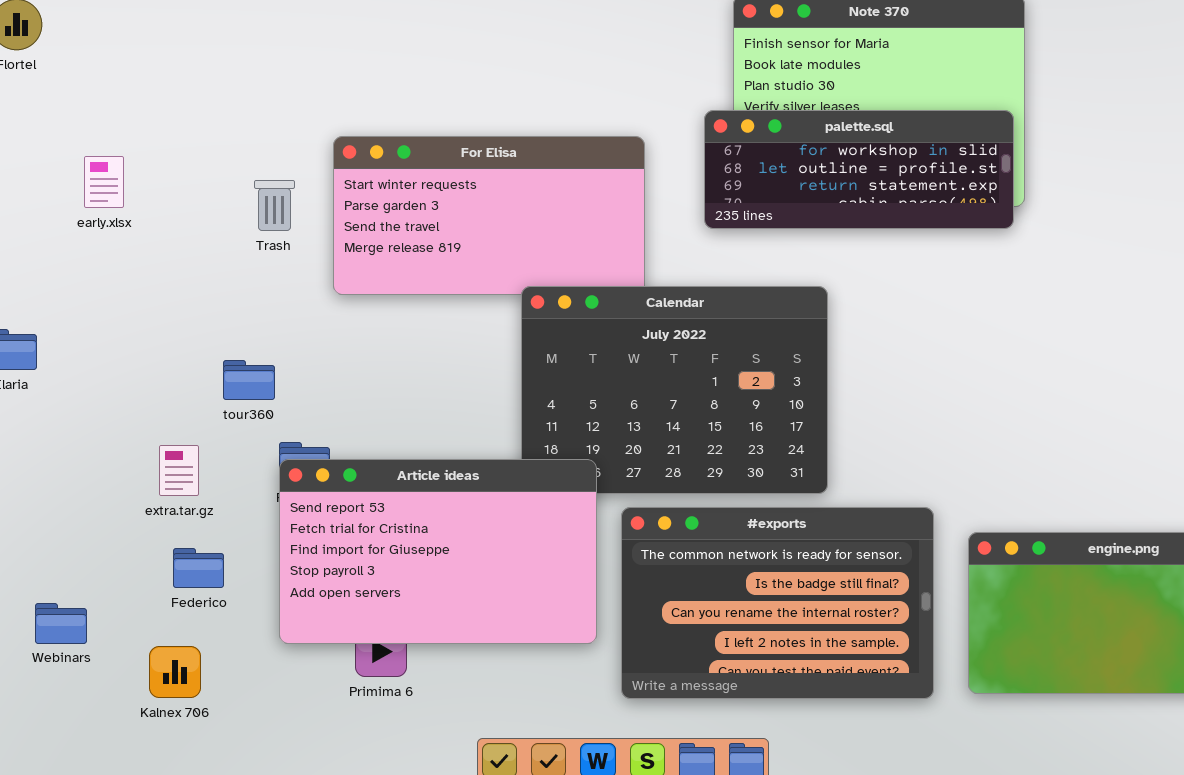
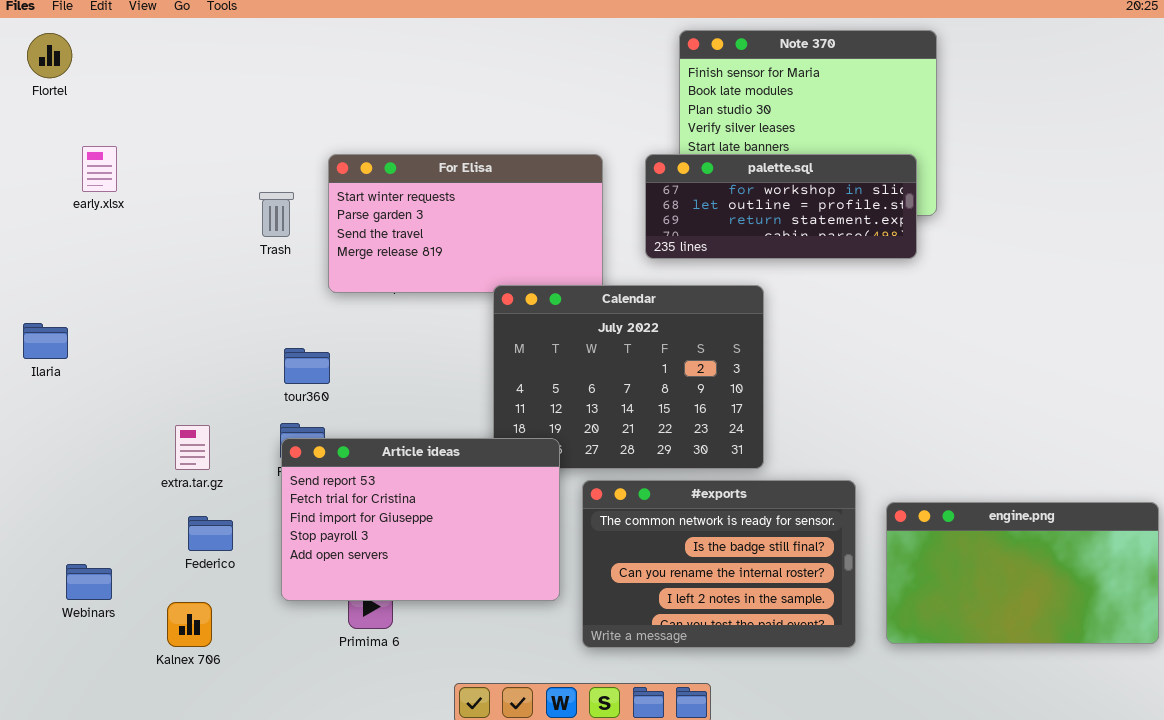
palette.sql: [704,110,1014,229] -> [645,154,917,259], moved
early.xlsx: [84,156,124,208] -> [82,146,117,192], moved
tour360: [223,360,275,400] -> [284,348,330,384], moved

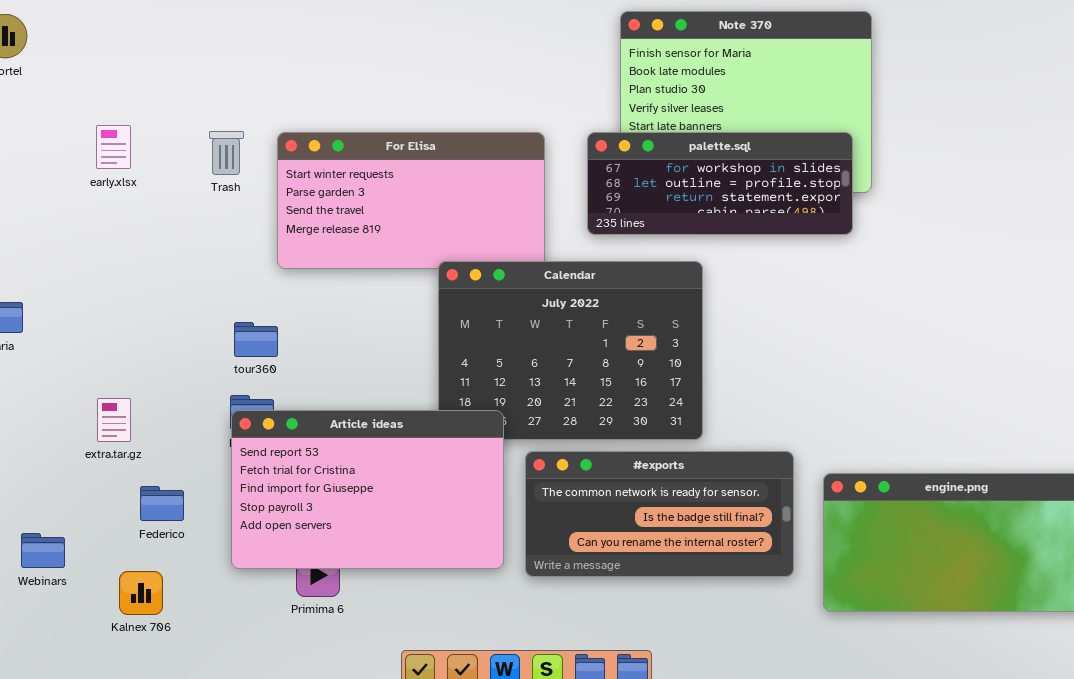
early.xlsx: [82,146,117,192] -> [96,125,131,169], moved
Trash: [259,192,294,237] -> [209,131,244,175], moved
extra.tar.gz: [175,425,210,470] -> [97,398,131,442], moved
#exports: [582,480,856,648] -> [525,451,794,577], resized

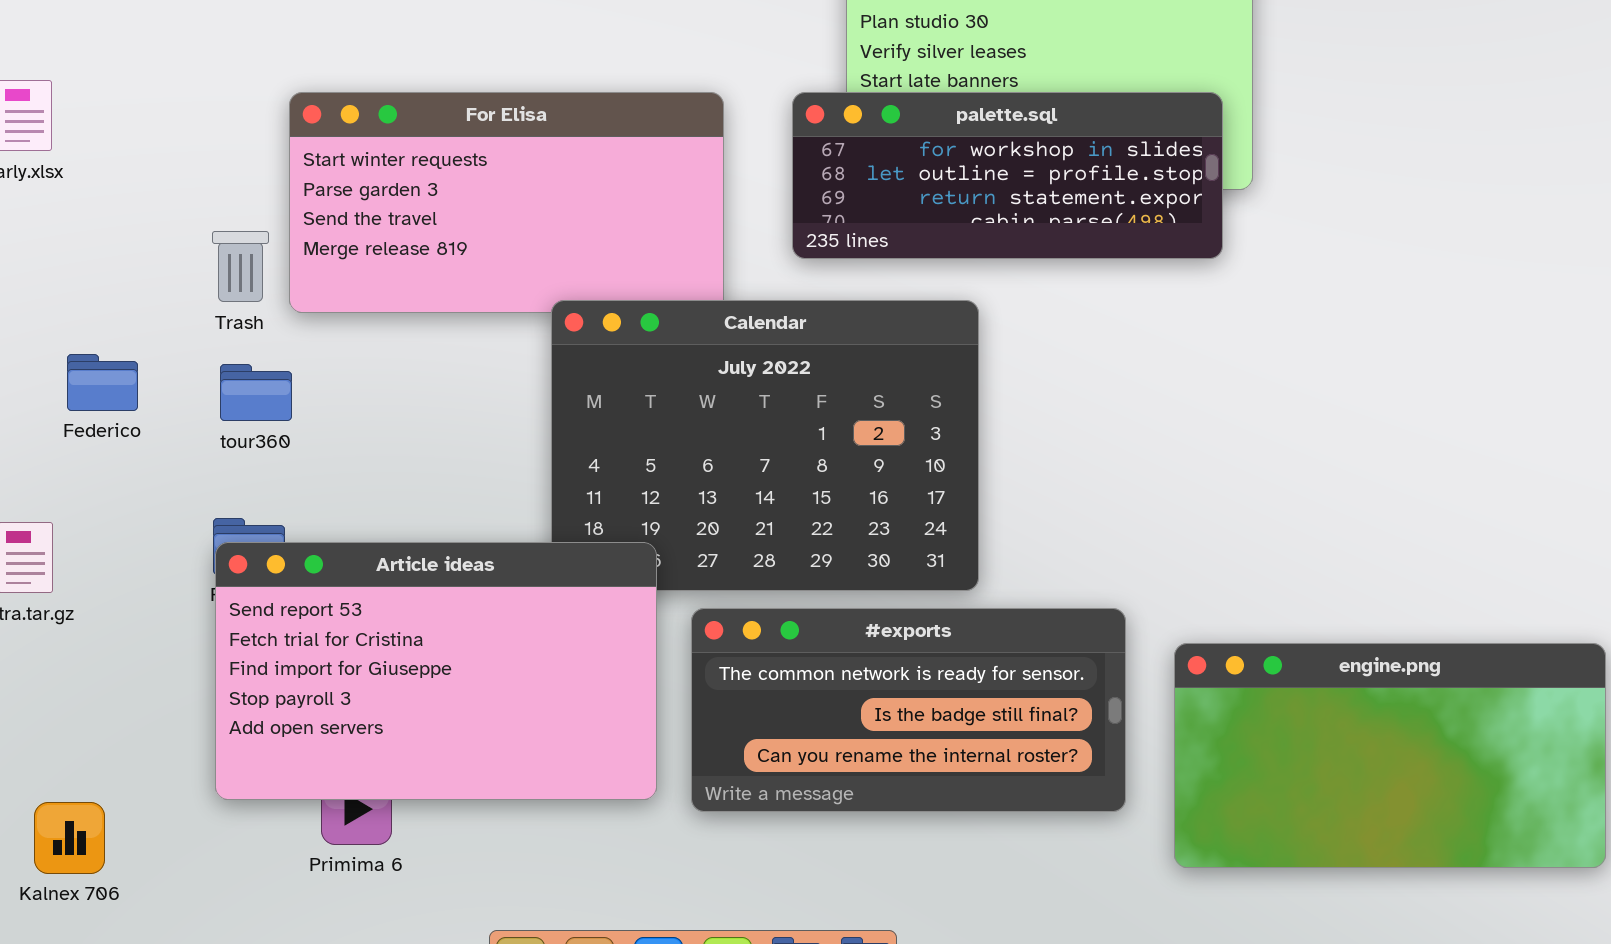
Trash: [209,131,244,175] -> [212,231,269,302], moved
tour360: [234,322,278,357] -> [220,364,292,421], moved
Federico: [140,486,184,521] -> [67,354,138,411], moved

